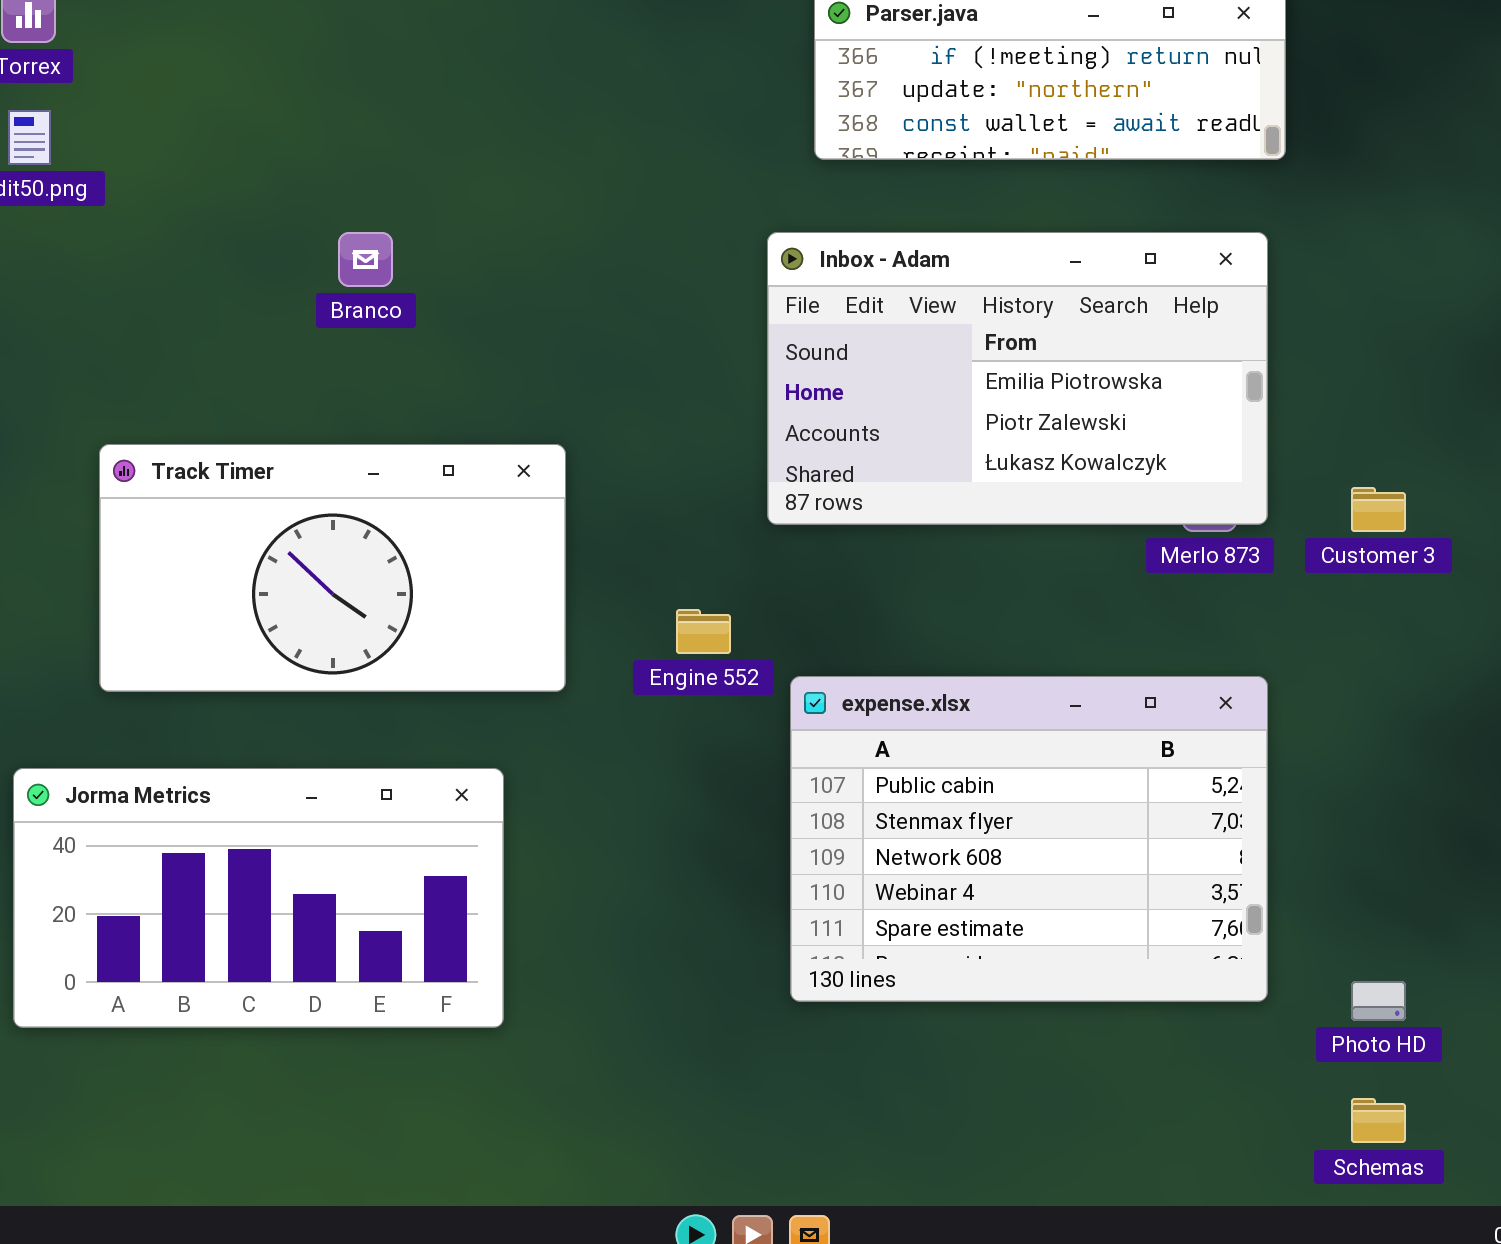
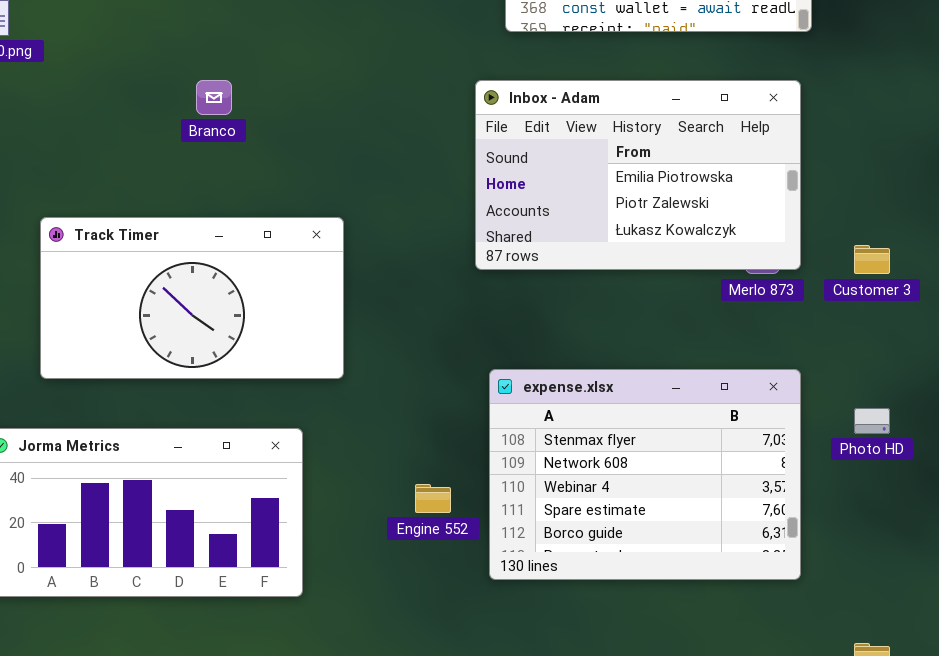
Engine 552: [676,609,731,654] -> [415,484,451,513], moved
expense.xlsx: [790,676,1268,1002] -> [489,369,801,580], scrolled down 1 row
Photo HD: [1351,981,1406,1021] -> [854,408,890,434], moved

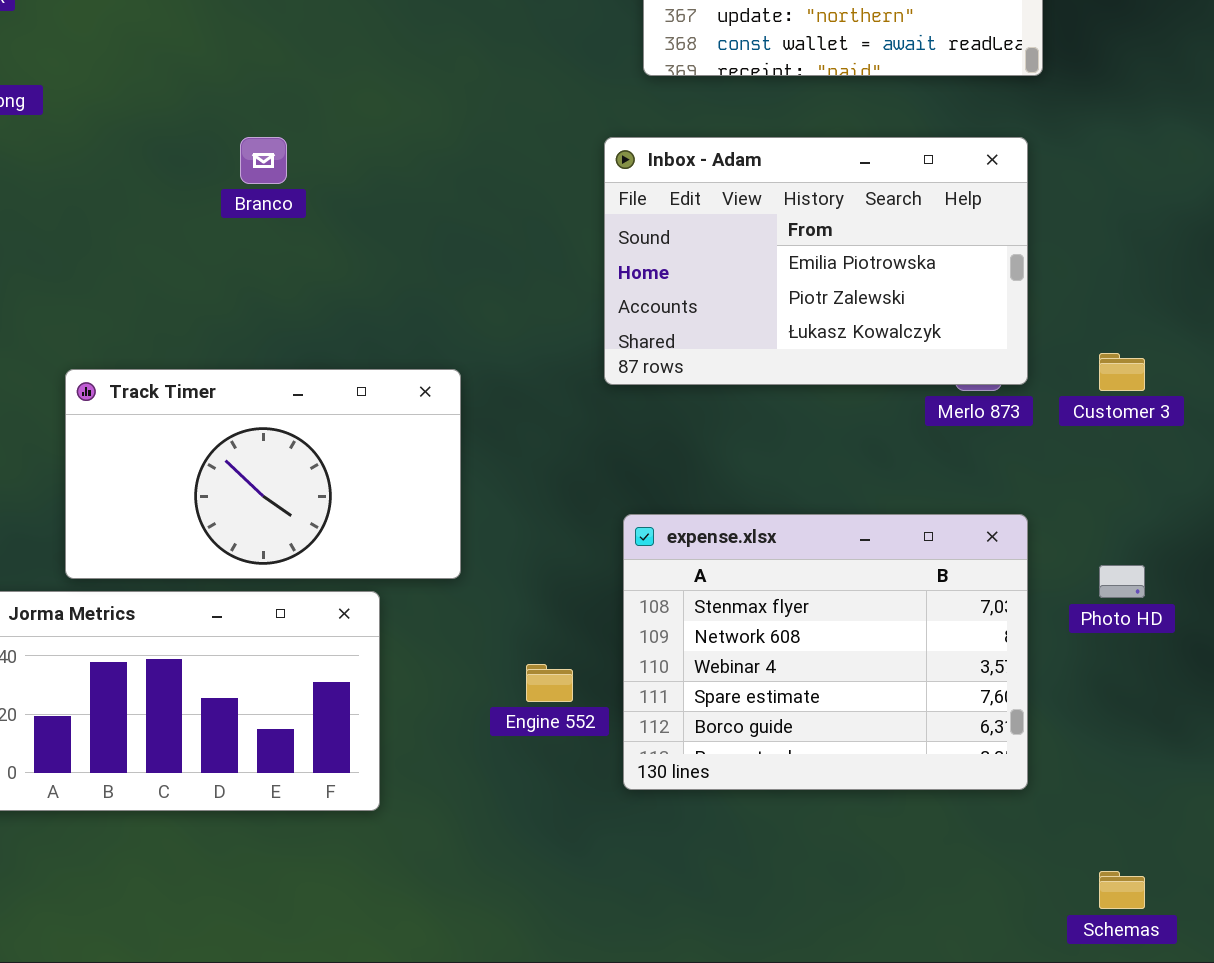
Track Timer: [40,217,344,379] -> [65,369,461,579], moved

